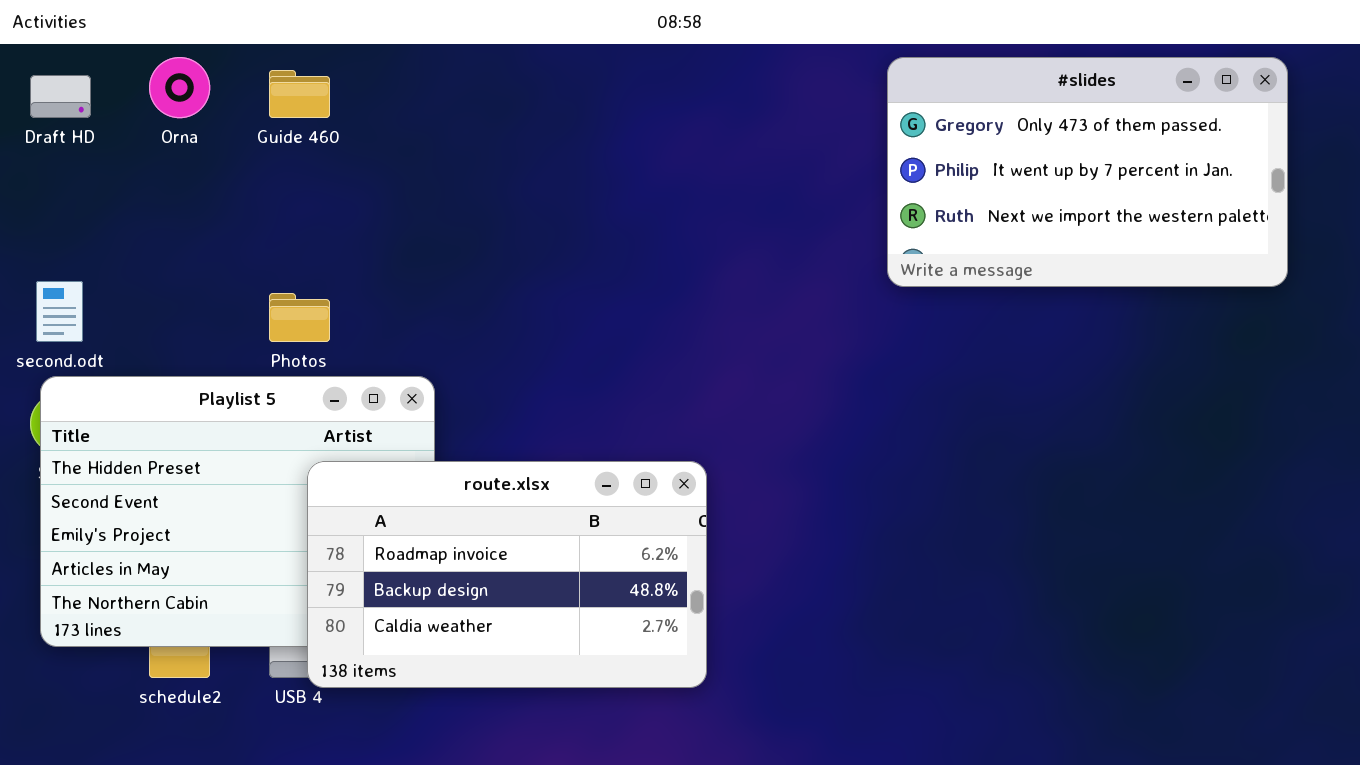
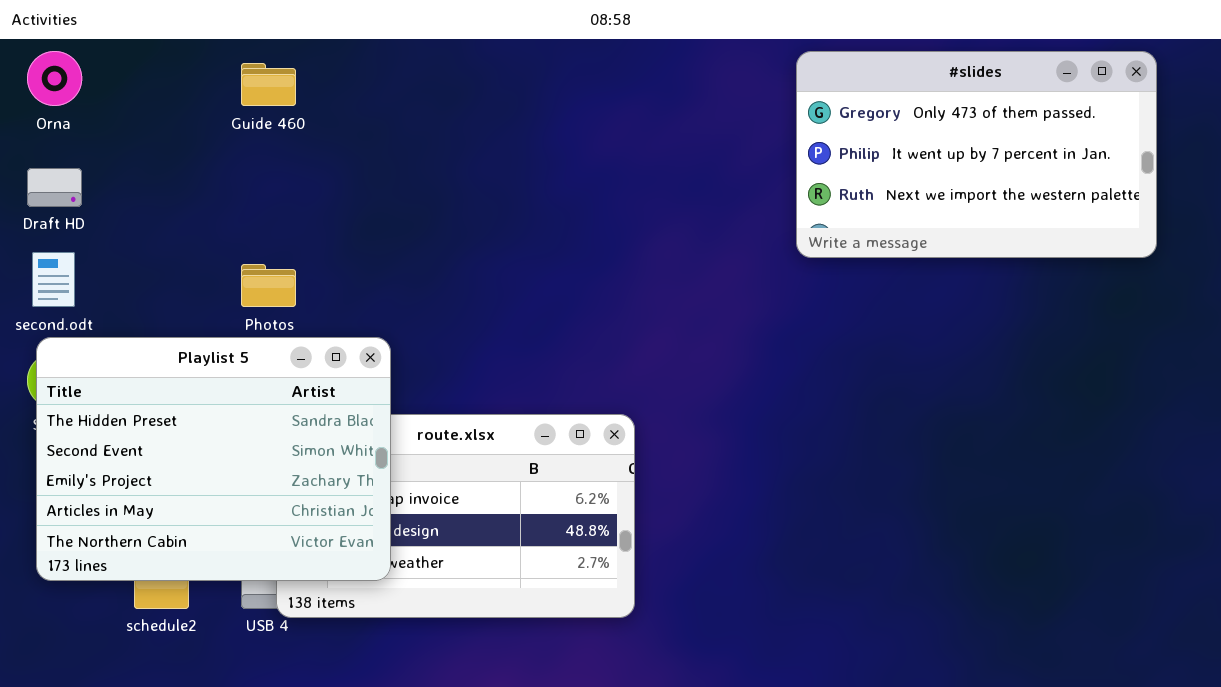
Orna: [149,57,210,118] -> [27,51,82,106], moved
Draft HD: [30,75,91,118] -> [27,168,82,207], moved
Playlist 5: [40,376,435,647] -> [36,337,391,581], raised

